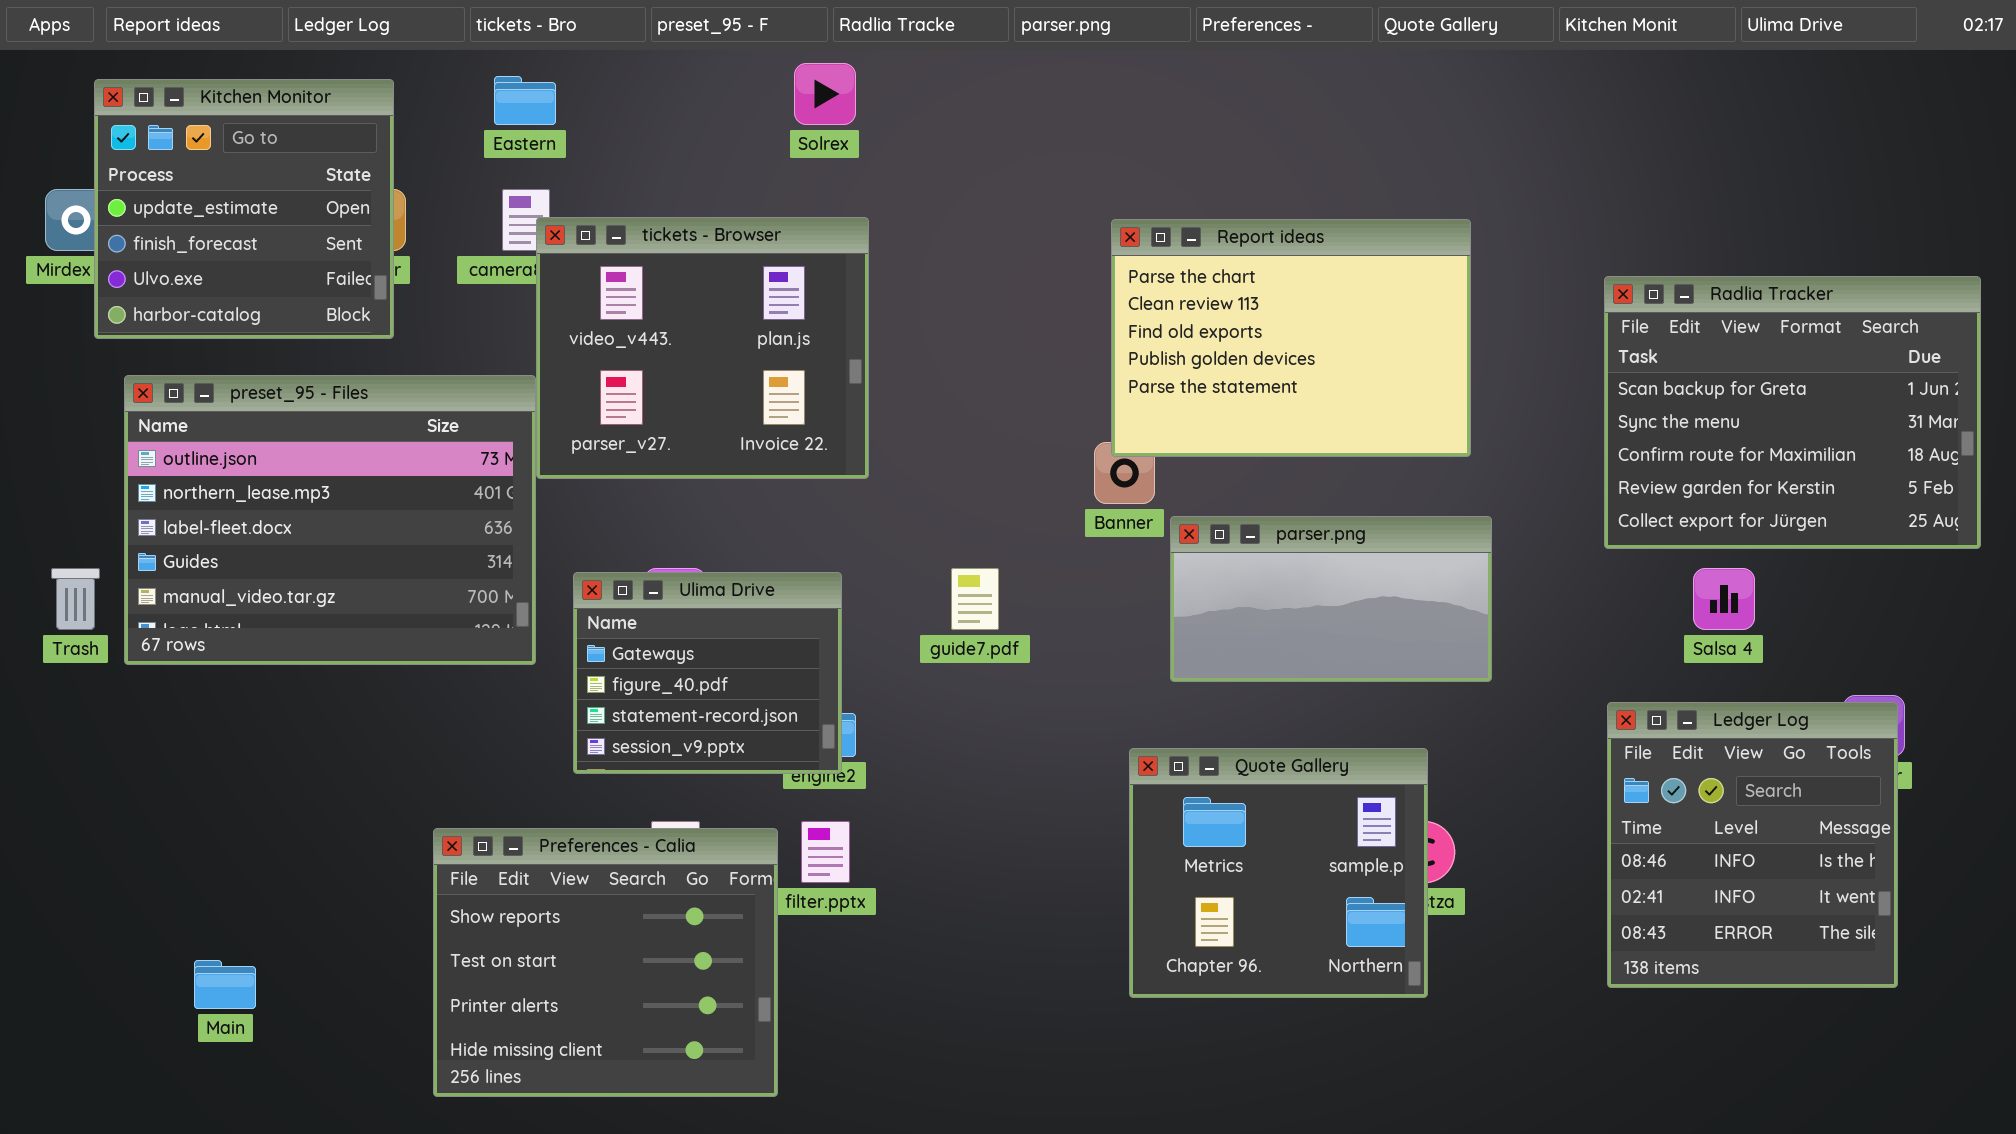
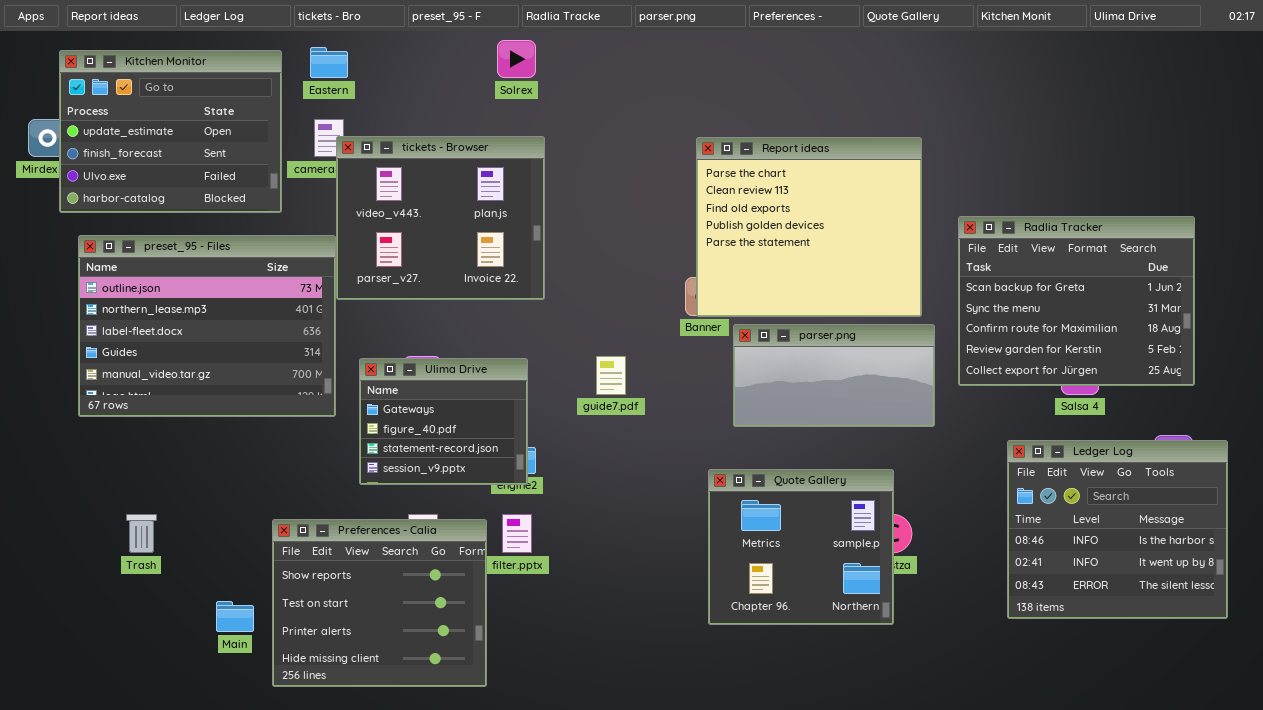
Kitchen Monitor: [94,79,394,339] -> [59,50,282,213], resized
Report ideas: [1111,219,1471,457] -> [696,137,922,317], resized
Radlia Tracker: [1604,276,1981,549] -> [958,216,1195,386], moved
Trash: [51,568,100,630] -> [126,514,157,553], moved
Ledger Log: [1607,702,1898,988] -> [1007,440,1228,619], resized
Main: [194,960,256,1009] -> [216,601,254,632], moved

